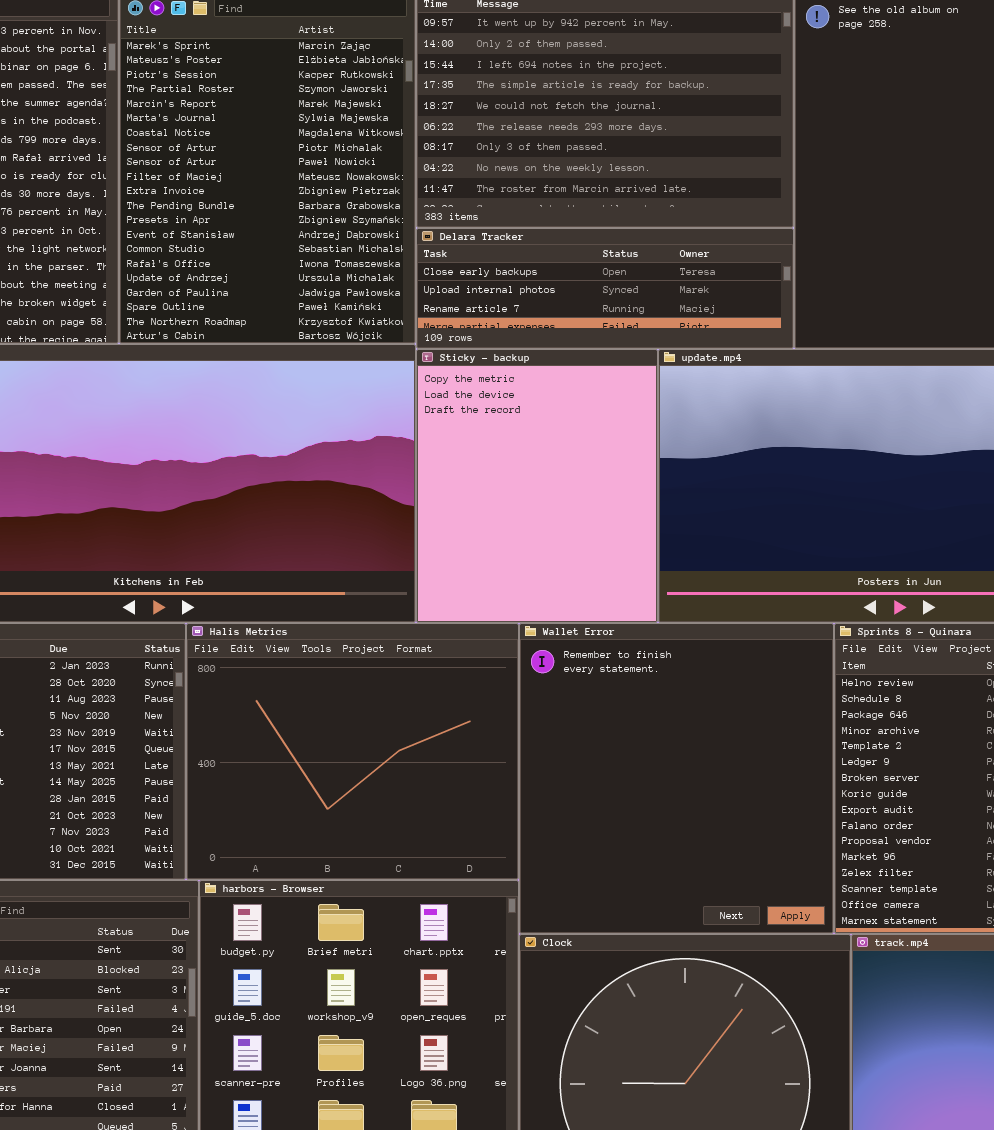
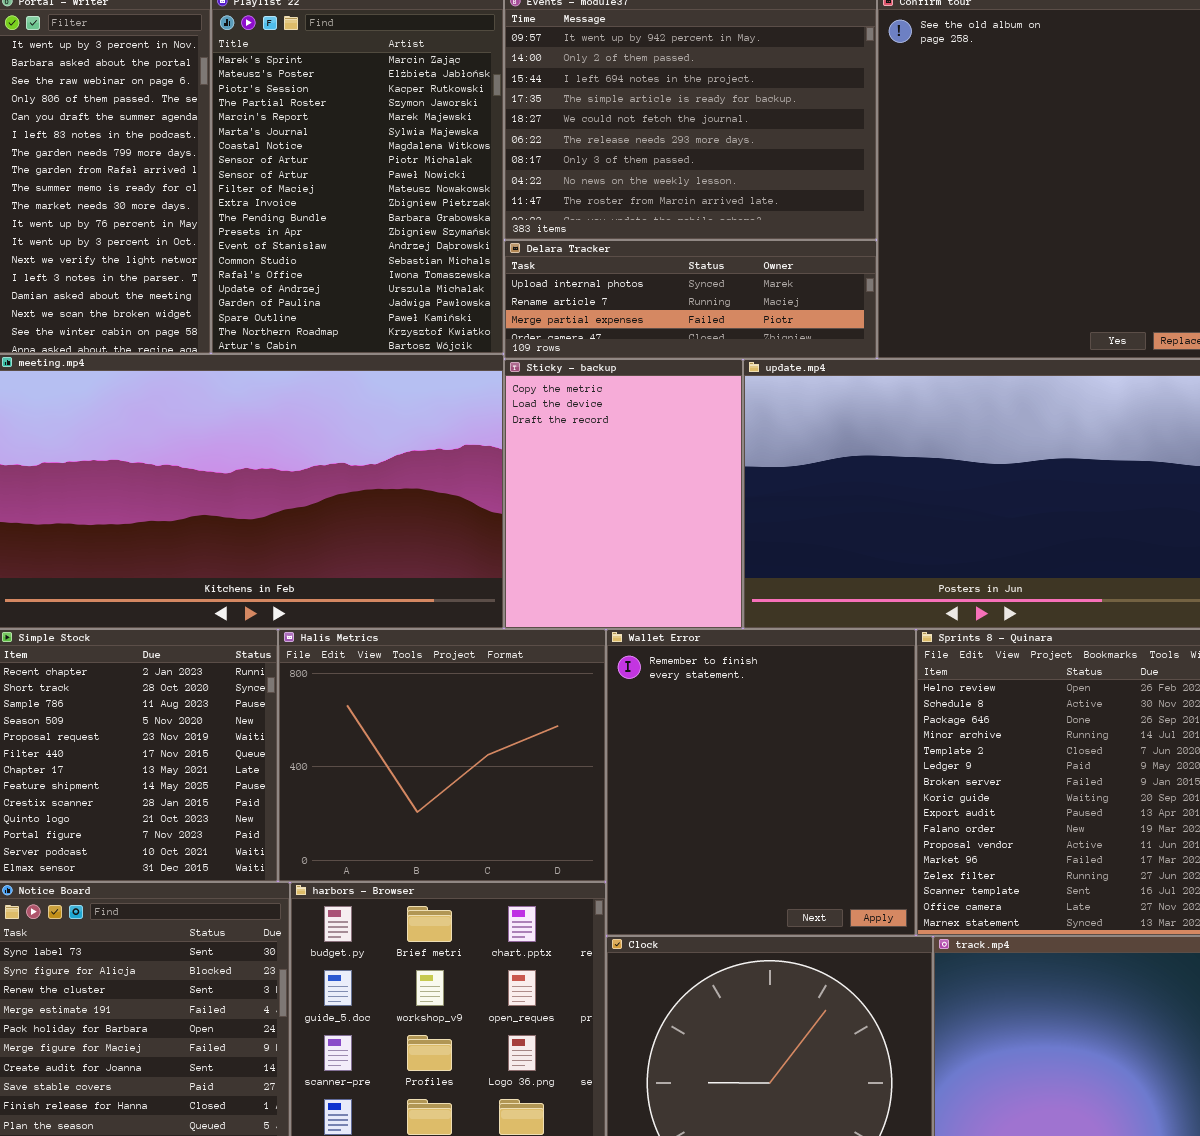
Delara Tracker: [416,228,794,349] -> [504,240,877,359], scrolled down 1 row

